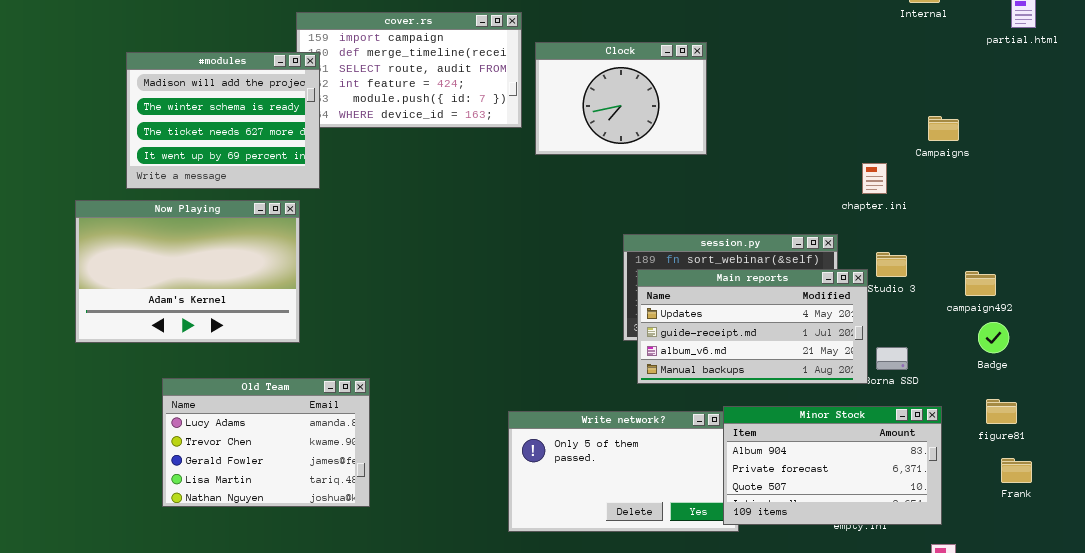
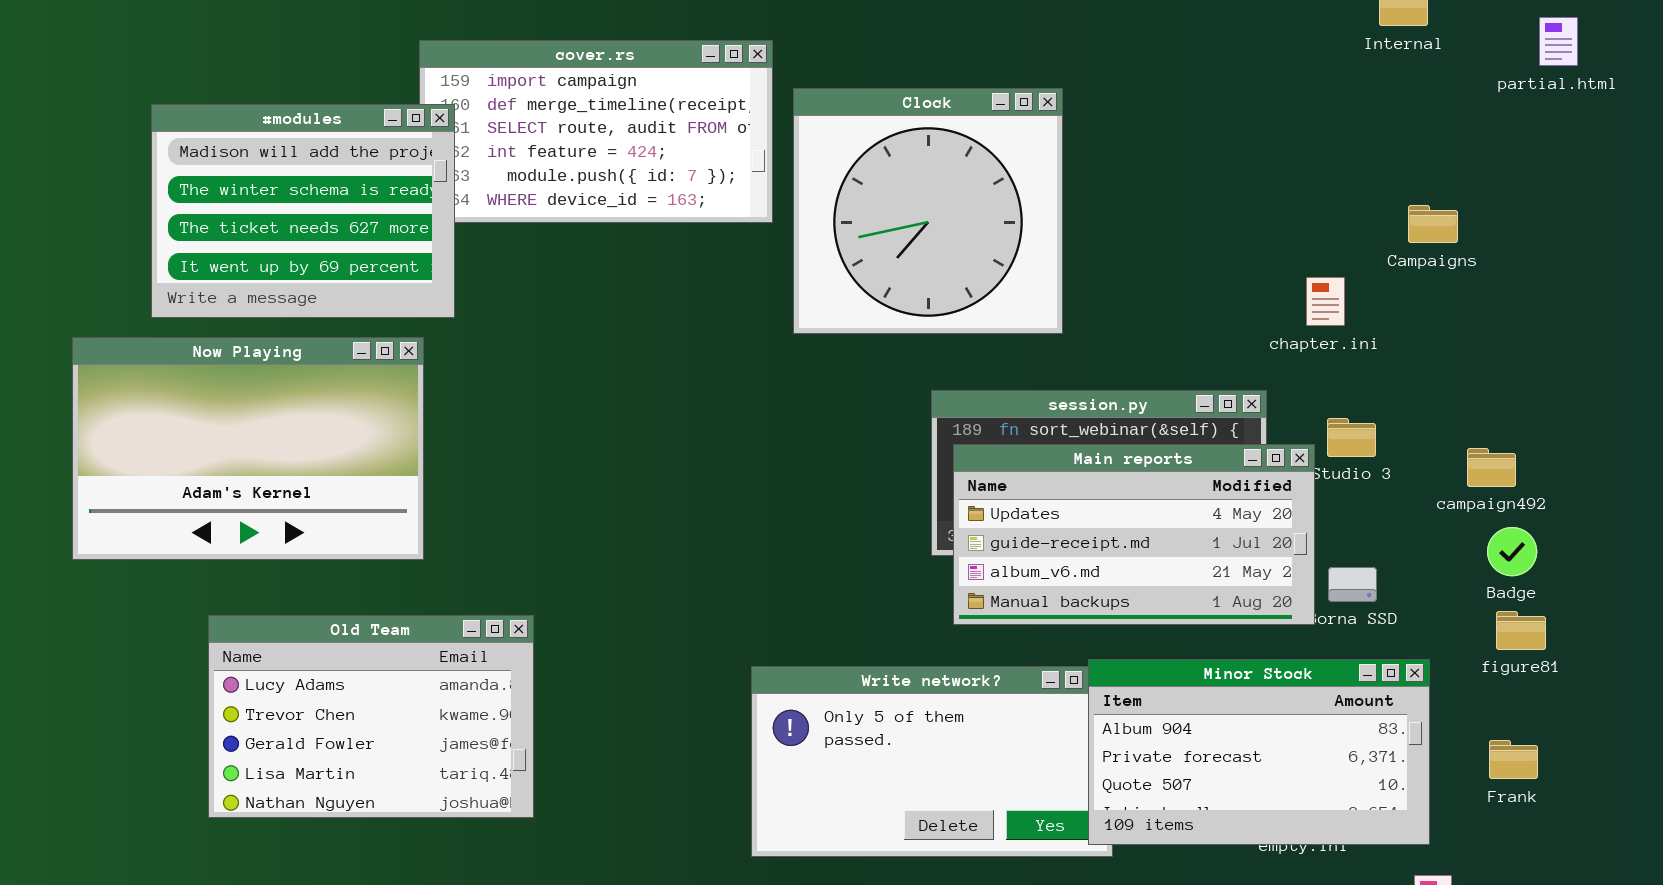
Clock: [535,42,707,155] -> [793,88,1063,334], resized
figure81: [986,399,1017,424] -> [1496,611,1546,650], moved
Frank: [1001,458,1032,483] -> [1489,740,1538,779], moved

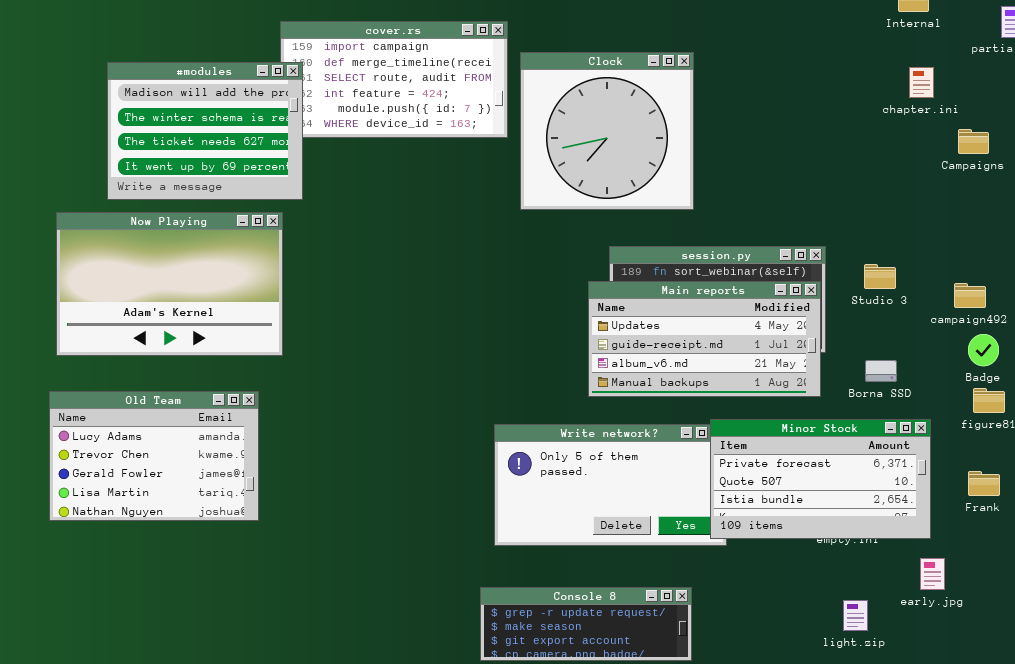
Campaigns: [1408,205,1458,243] -> [958,129,989,154], moved
chapter.ini: [1306,277,1345,326] -> [909,67,934,98], moved
Main reports: [953,444,1315,625] -> [588,281,821,397], moved
Old Team: [208,615,534,818] -> [49,391,259,521], moved
Minor Stock: [1088,659,1430,845] -> [710,419,931,539], scrolled down 1 row

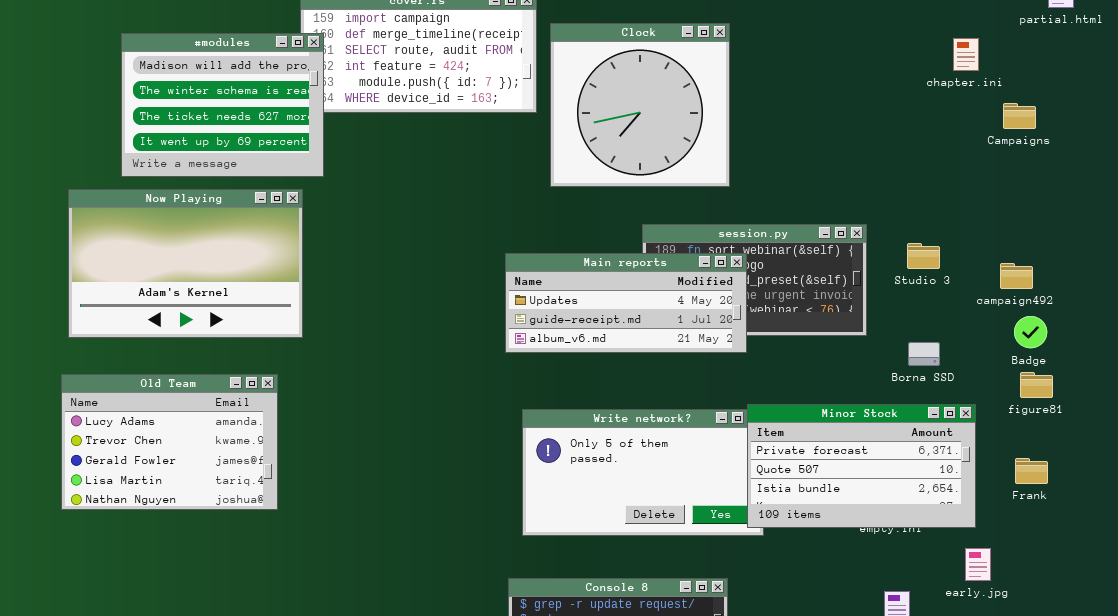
Main reports: [588,281,821,397] -> [505,253,747,353], moved, resized

